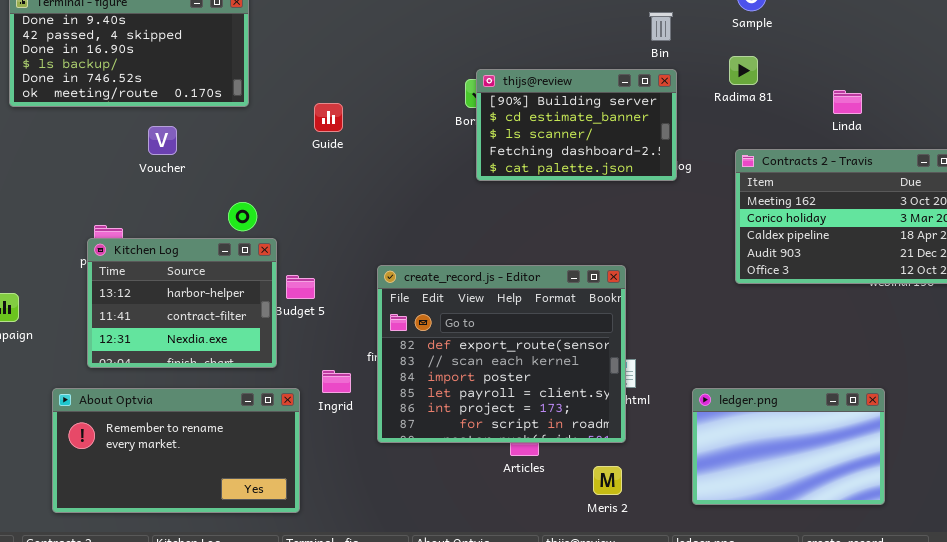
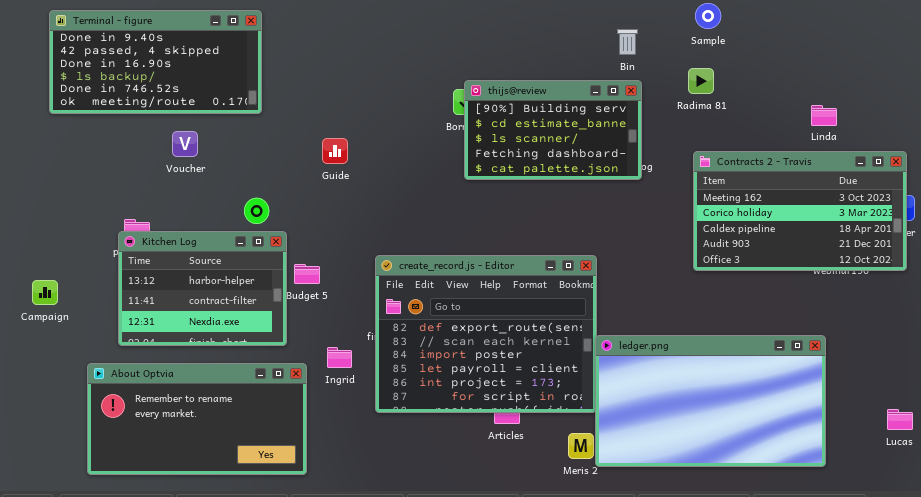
Linda: [833,90,862,114] -> [811,105,837,126], moved
Guide: [314,103,343,132] -> [322,138,348,164], moved
ledger.png: [692,388,885,505] -> [595,335,826,467], resized

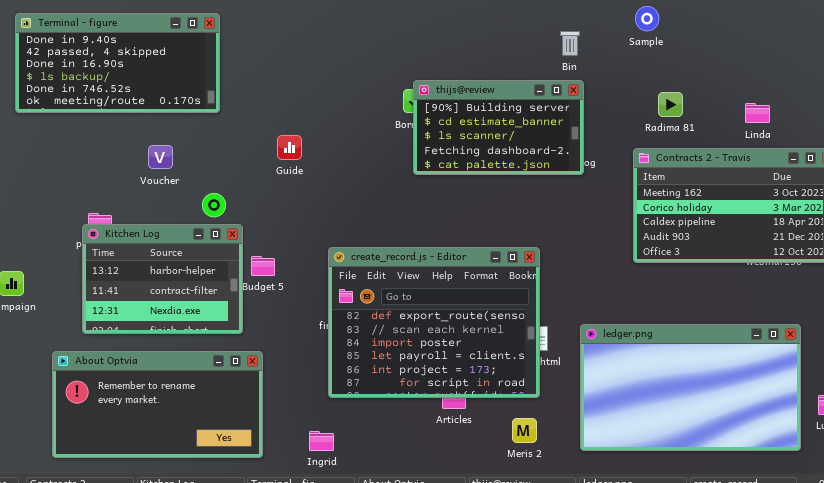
Radima 81: [688,68,714,94] -> [658,92,683,117], moved
Voucher: [172,131,198,157] -> [148,145,173,169], moved
ledger.png: [595,335,826,467] -> [580,324,801,451], moved
Ingrid: [327,347,352,368] -> [309,431,334,451], moved

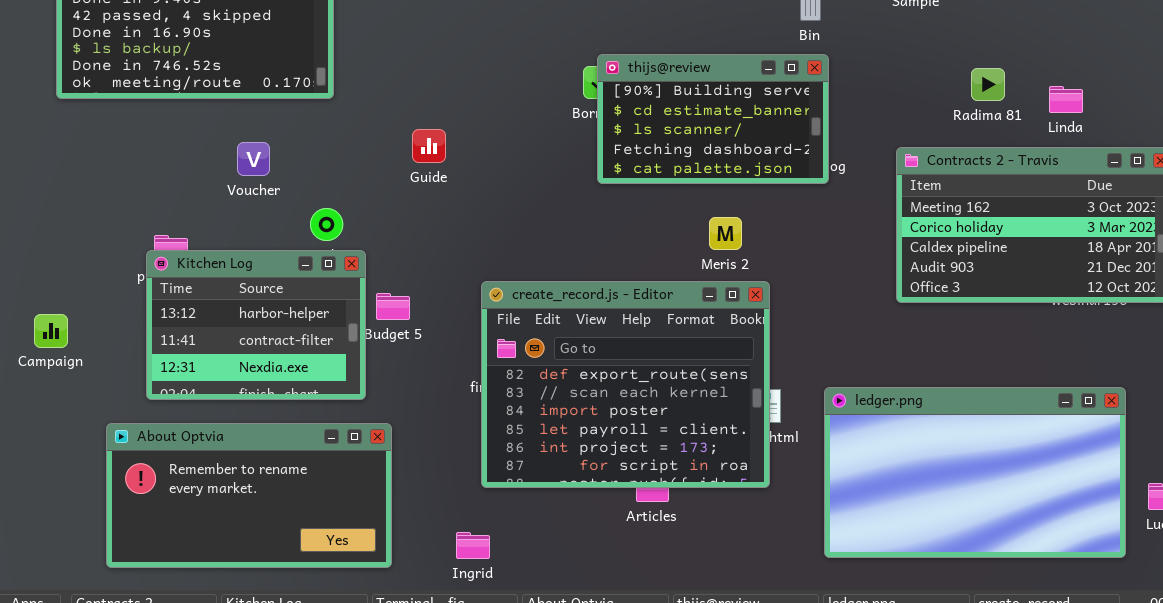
Radima 81: [658,92,683,117] -> [971,68,1005,101], moved
Meris 2: [512,418,537,443] -> [709,217,742,250], moved

